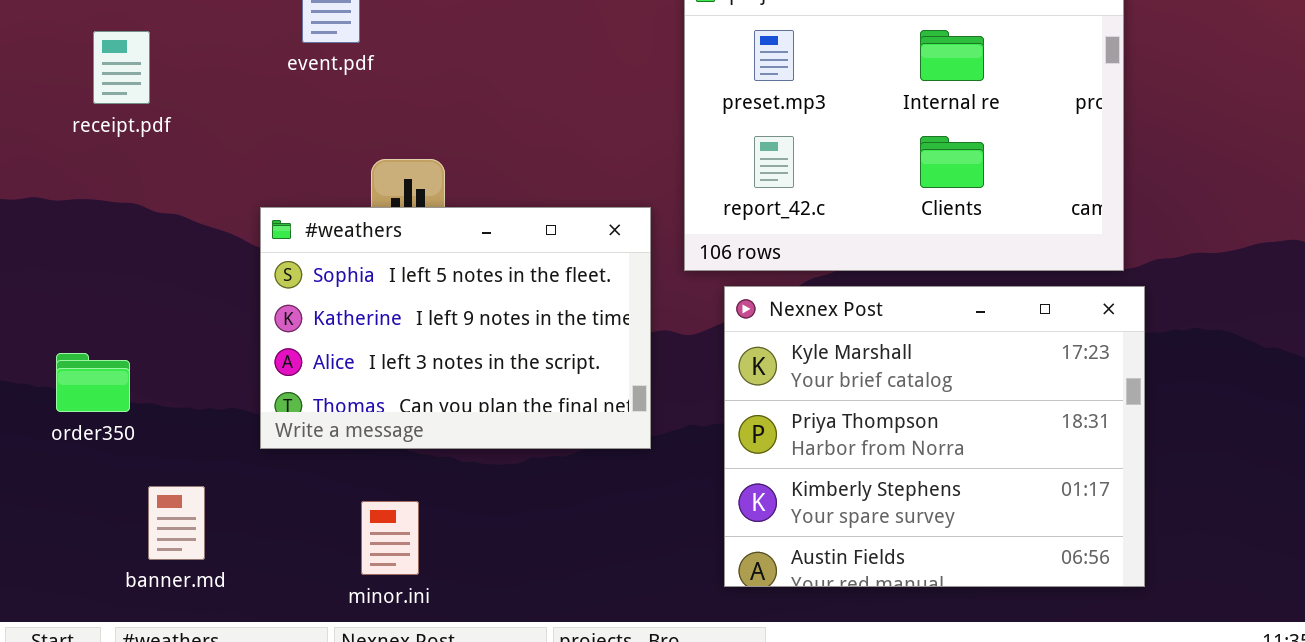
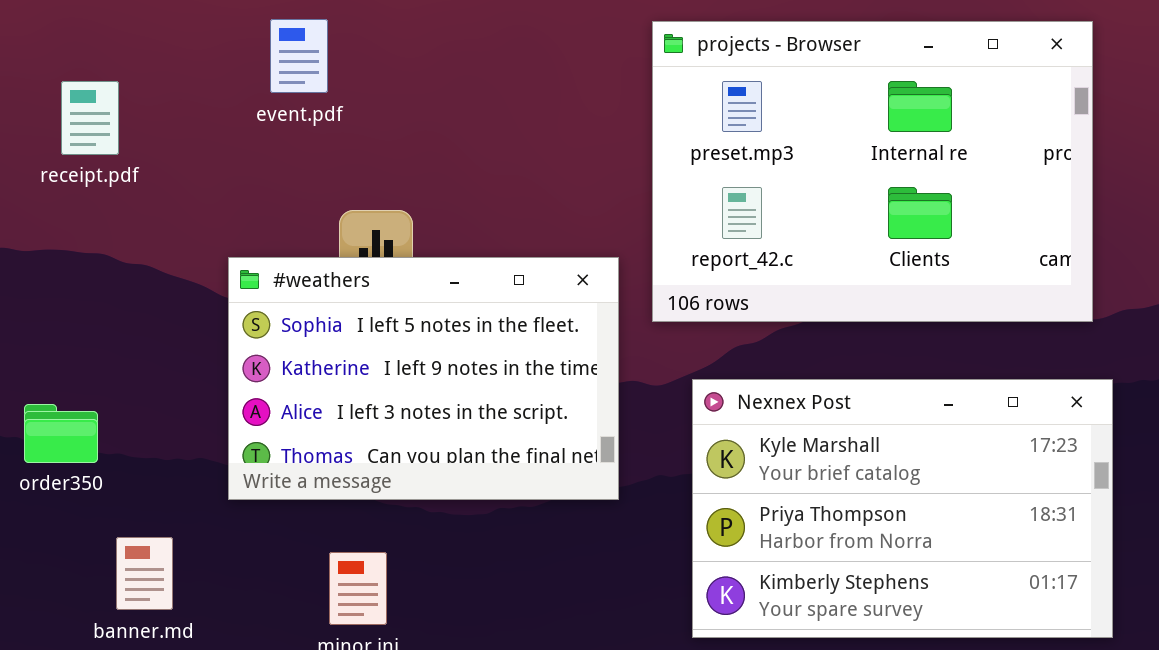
Nexnex Post: [724,286,1145,587] -> [692,379,1113,638], resized

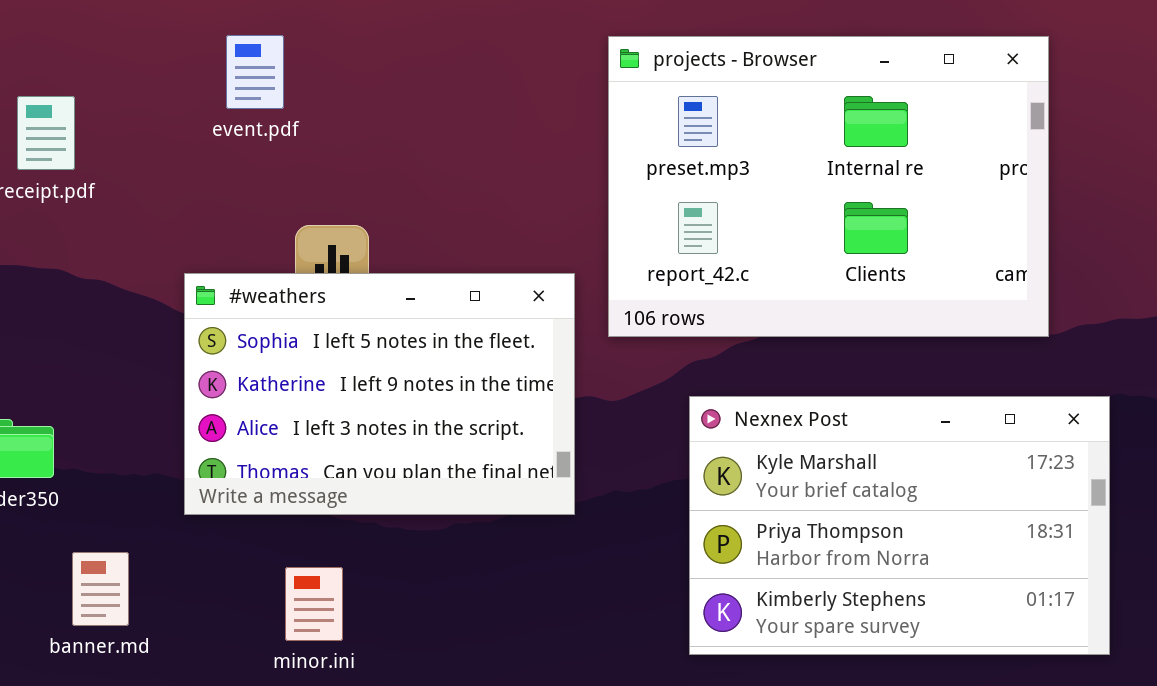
Nexnex Post: [692,379,1113,638] -> [689,396,1110,655], moved

